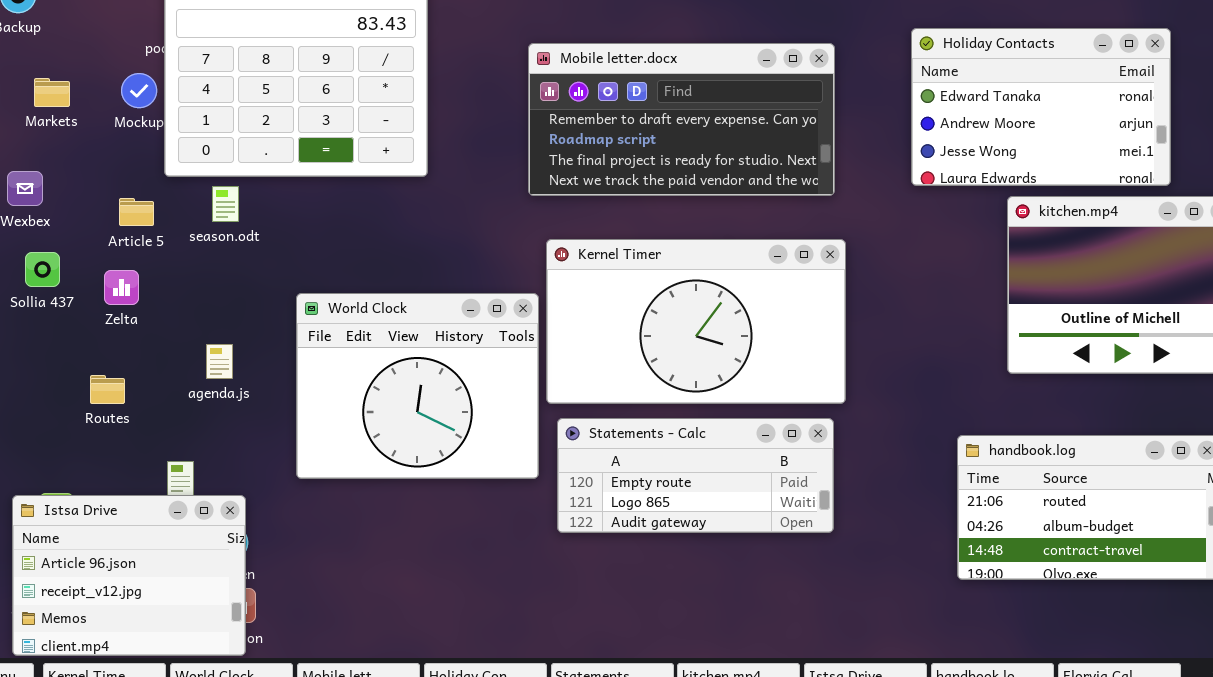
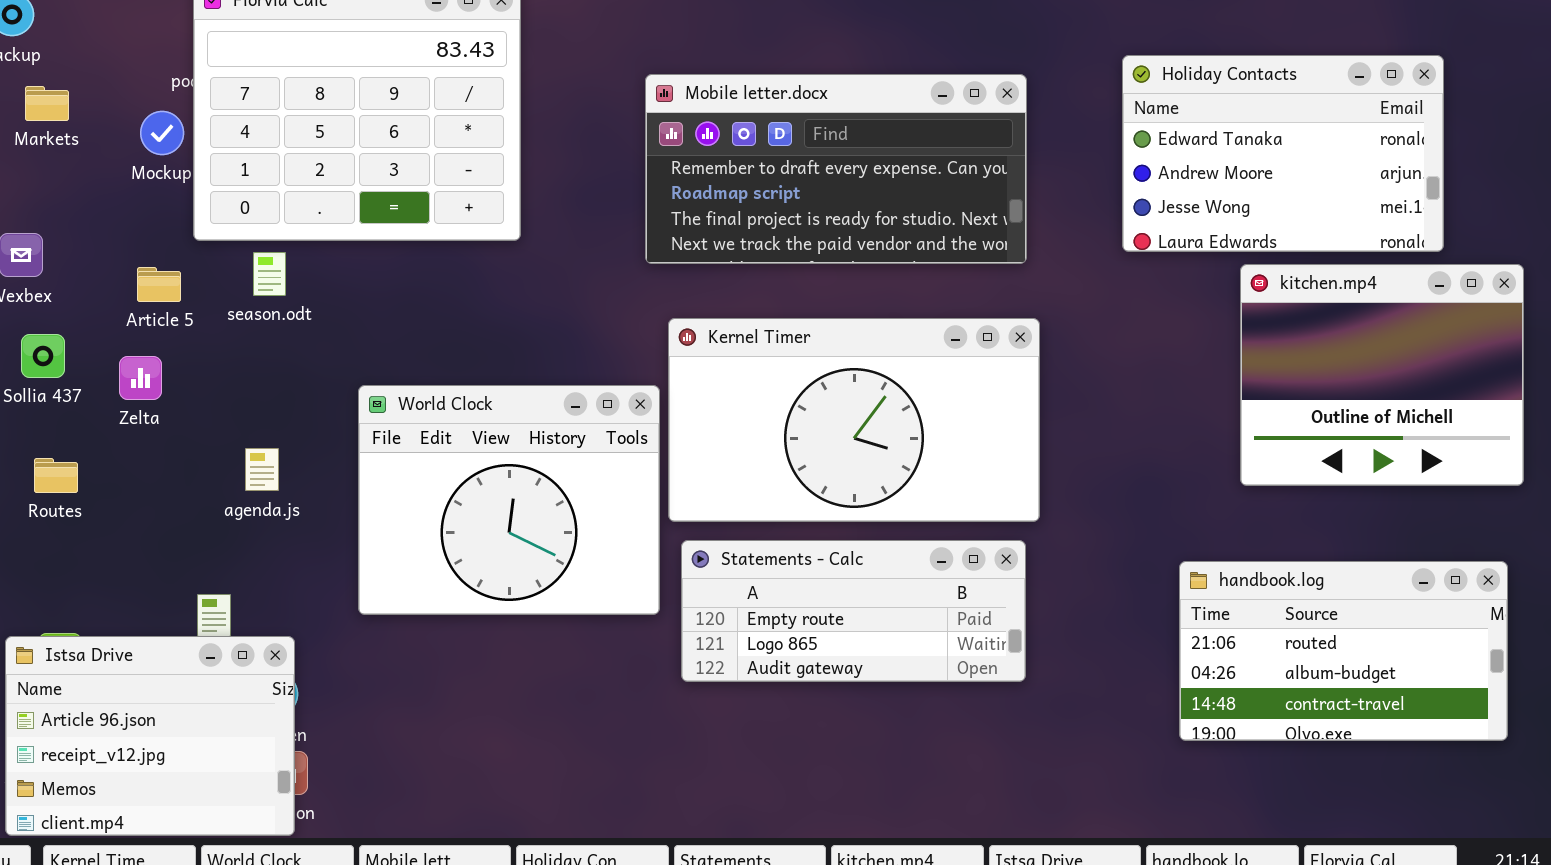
Markets: [34,78,70,107] -> [25,86,69,121], moved
Routes: [90,375,125,404] -> [34,458,78,493], moved

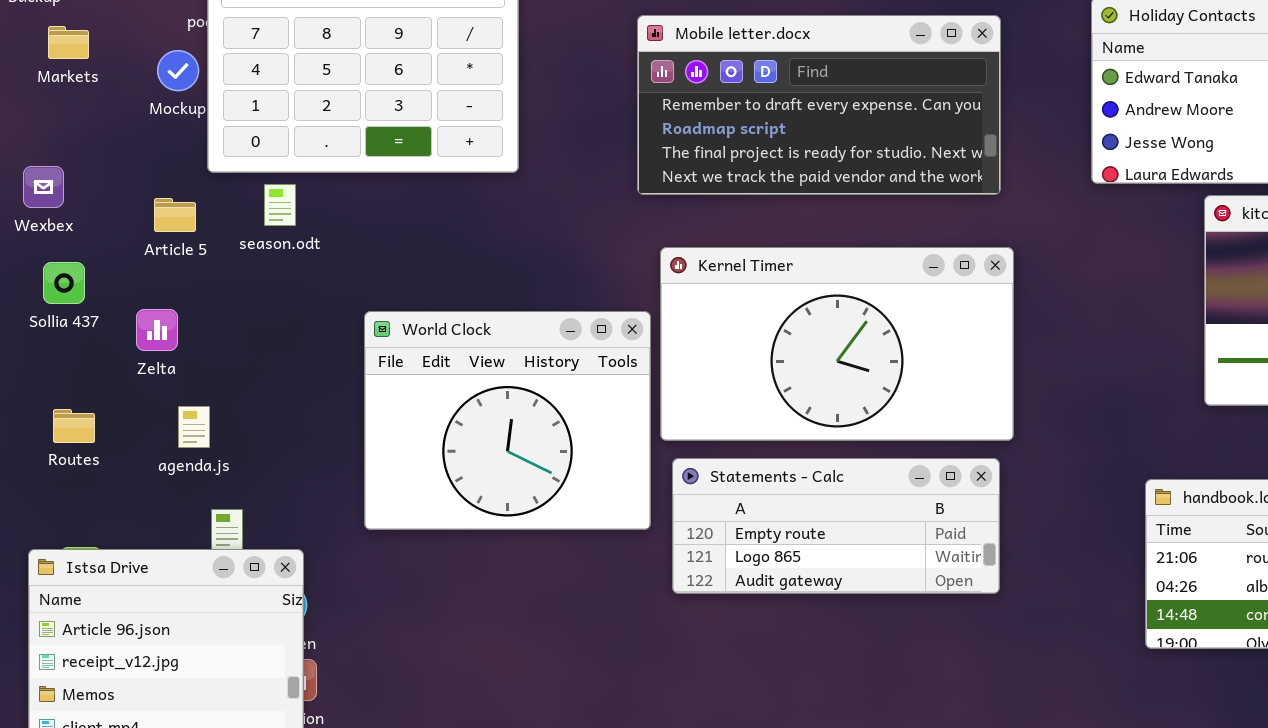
Zelta: [119,356,162,400] -> [136,309,178,351], moved
agenda.js: [245,448,279,491] -> [178,406,210,448], moved
Routes: [34,458,78,493] -> [53,409,95,443], moved

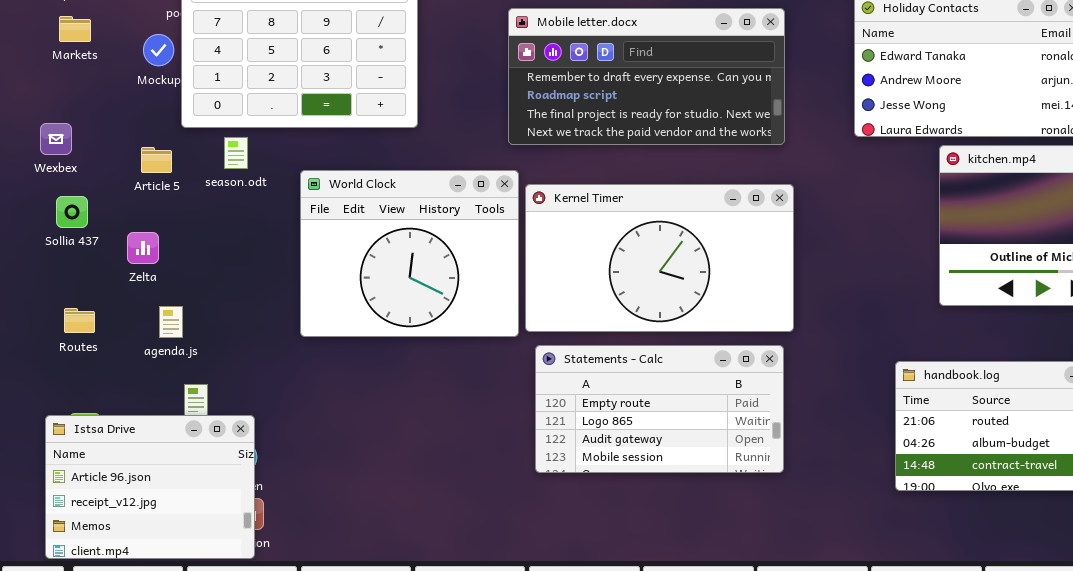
World Clock: [364,311,651,530] -> [300,170,519,337], moved
Statements - Calc: [672,458,1000,594] -> [535,345,784,473], resized

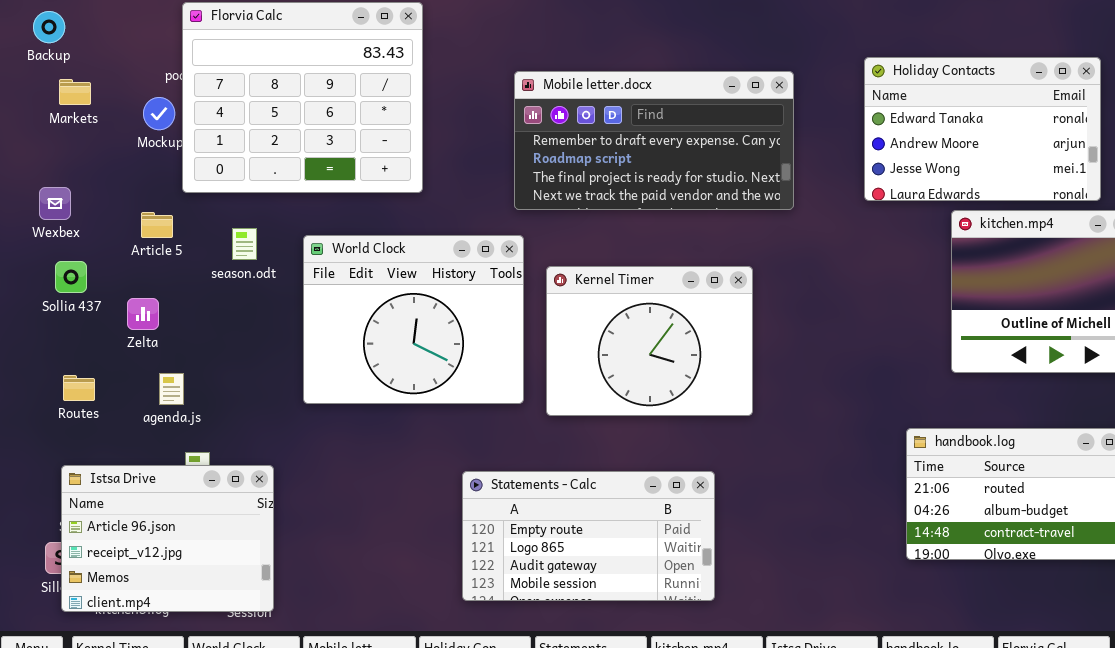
season.odt: [224,137,248,169] -> [232,228,257,260], moved
Kernel Timer: [525,184,794,332] -> [546,266,753,416], moved, resized
Statements - Calc: [535,345,784,473] -> [462,471,715,601], moved
Istsa Drive: [45,415,255,559] -> [61,465,274,612], moved

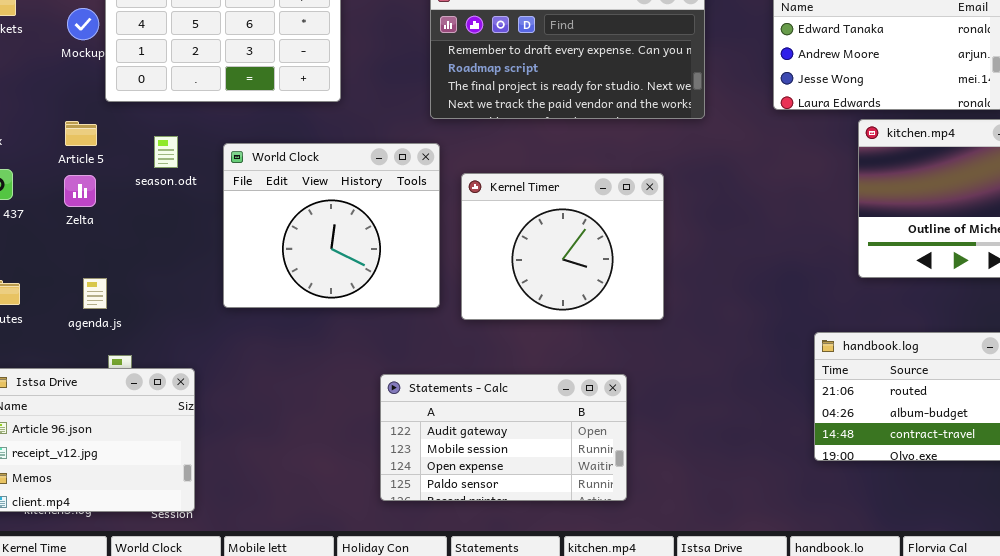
Zelta: [127,298,159,330] -> [64,175,96,207], moved
Statements - Calc: [462,471,715,601] -> [380,374,627,501], scrolled down 2 rows

